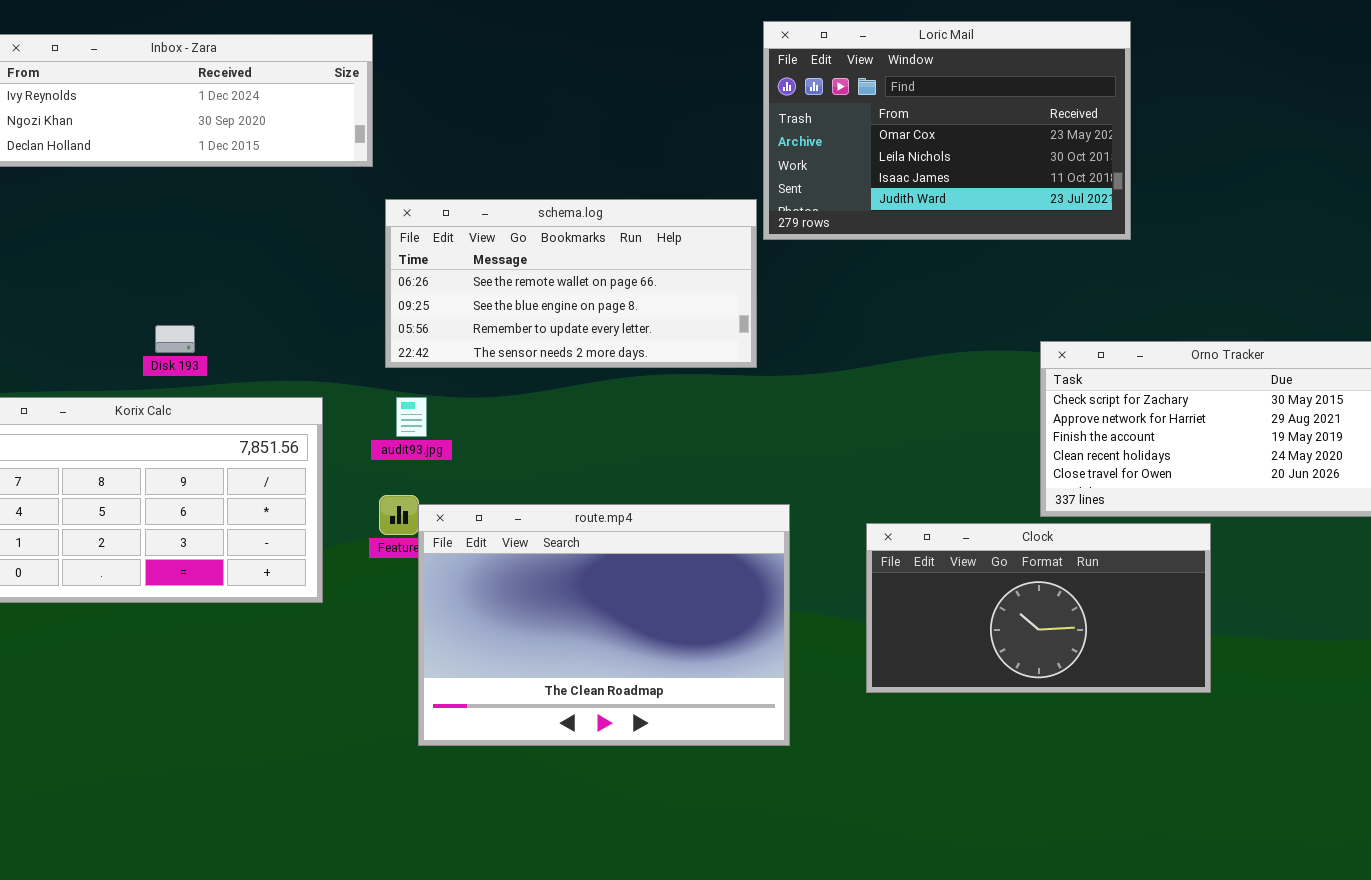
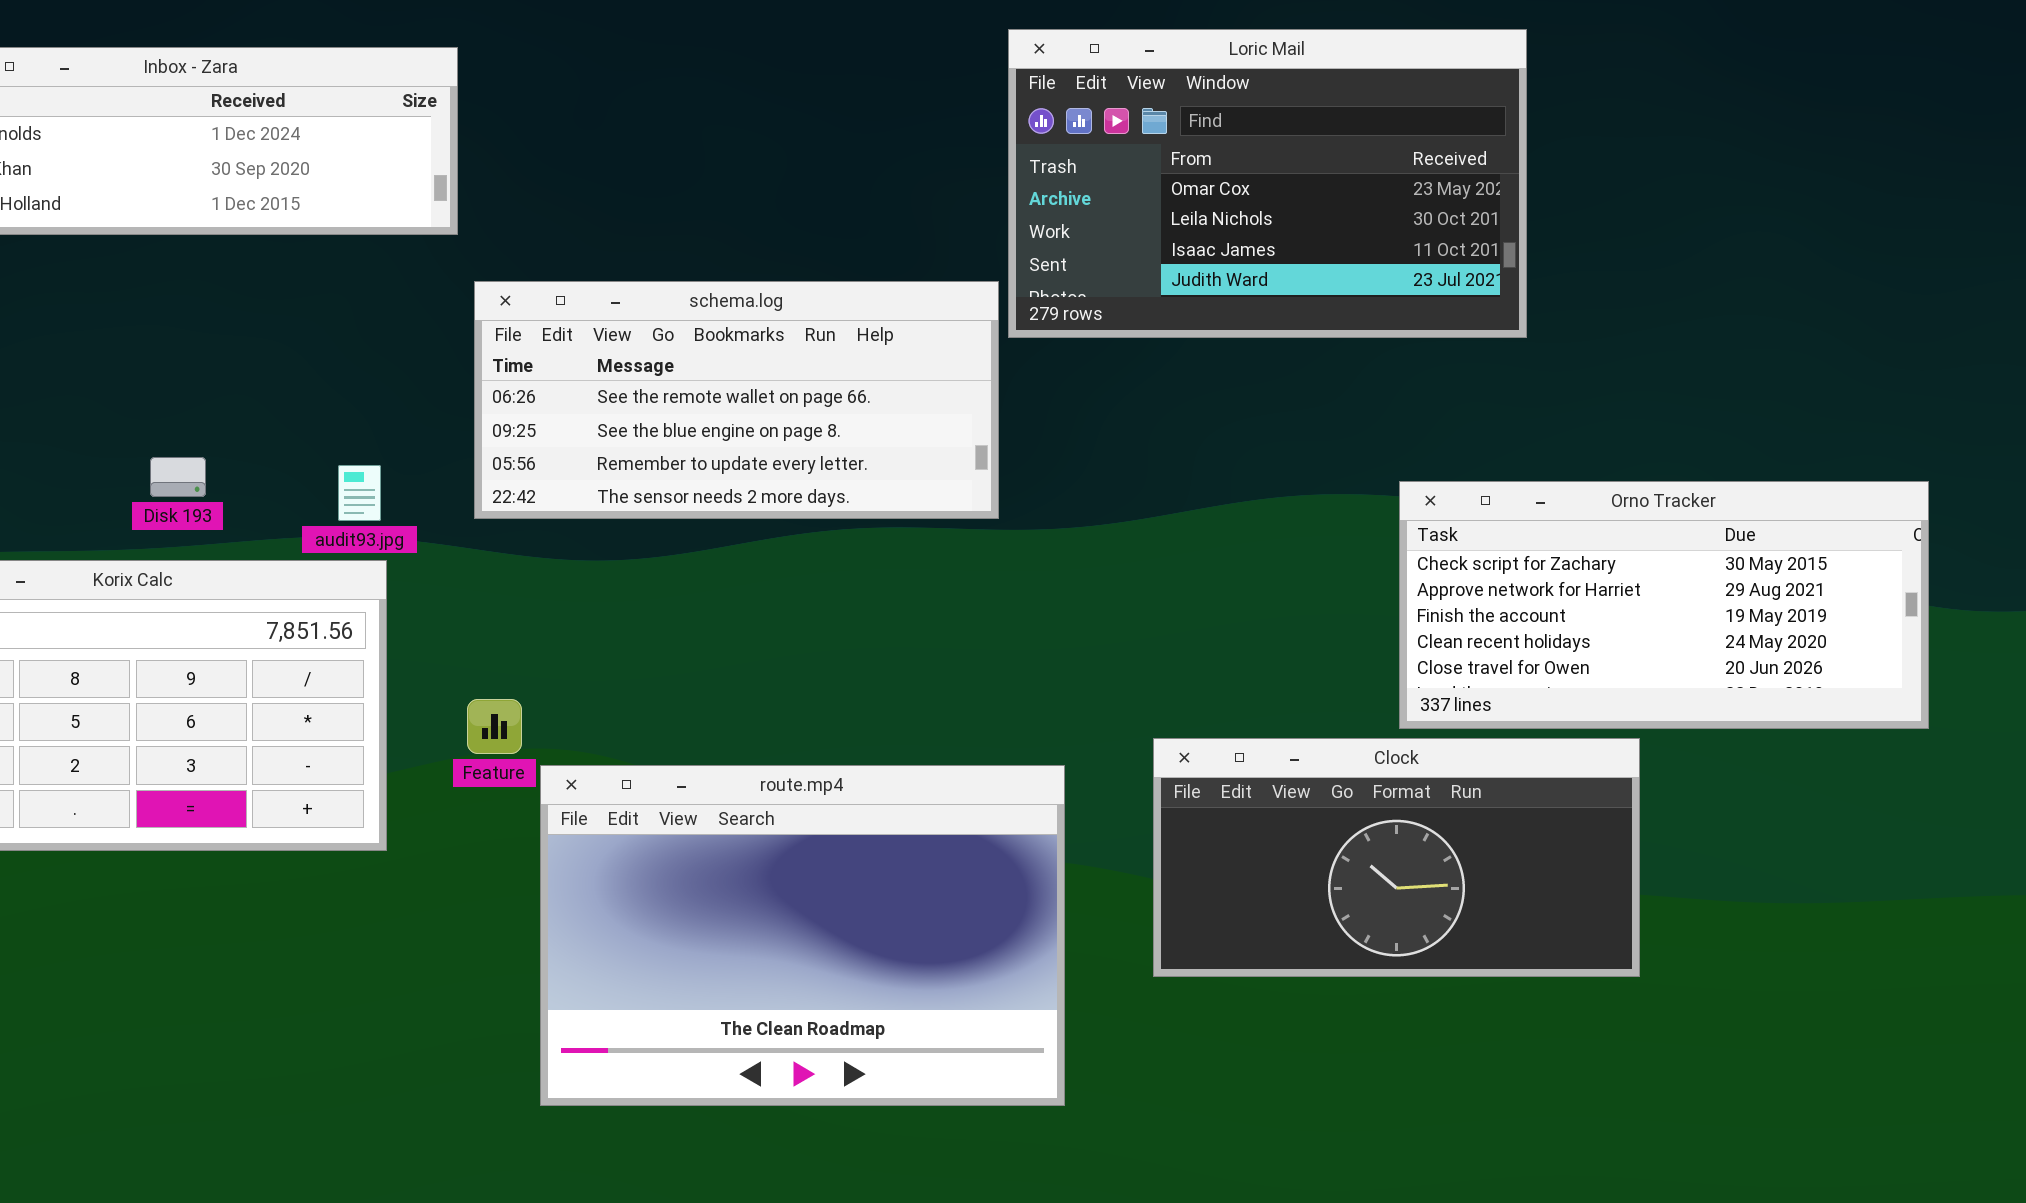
audit93.jpg: [396,397,427,437] -> [338,465,381,521], moved
route.mp4: [418,504,790,746] -> [540,765,1065,1106], moved

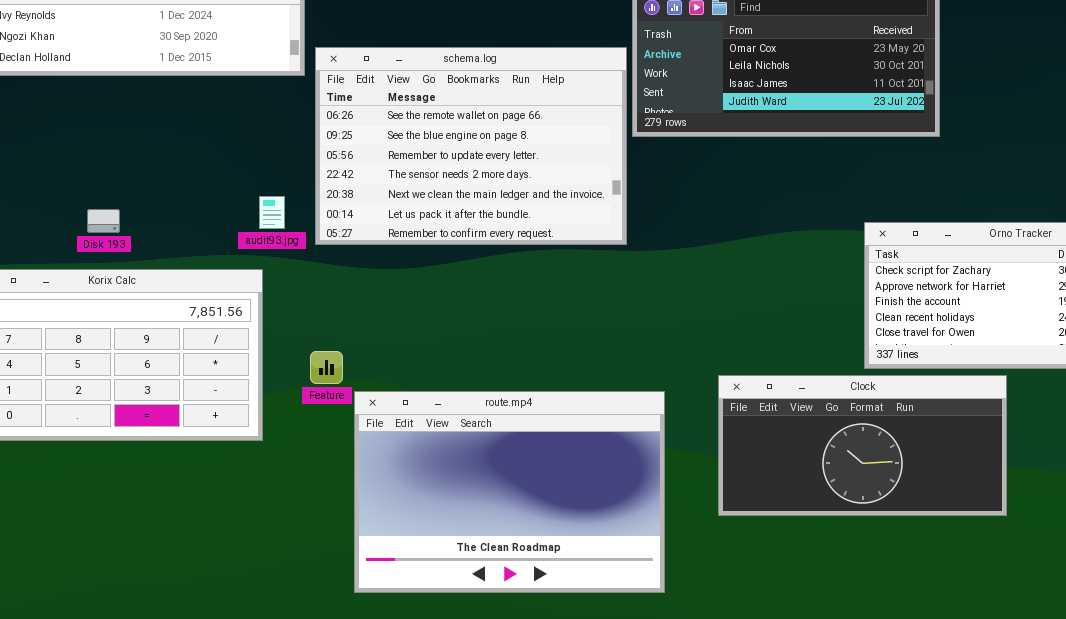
schema.log: [474,281,999,519] -> [315,47,627,245], resized
Disk 193: [150,457,206,497] -> [87,209,120,233], moved
audit93.jpg: [338,465,381,521] -> [259,196,285,229], moved

